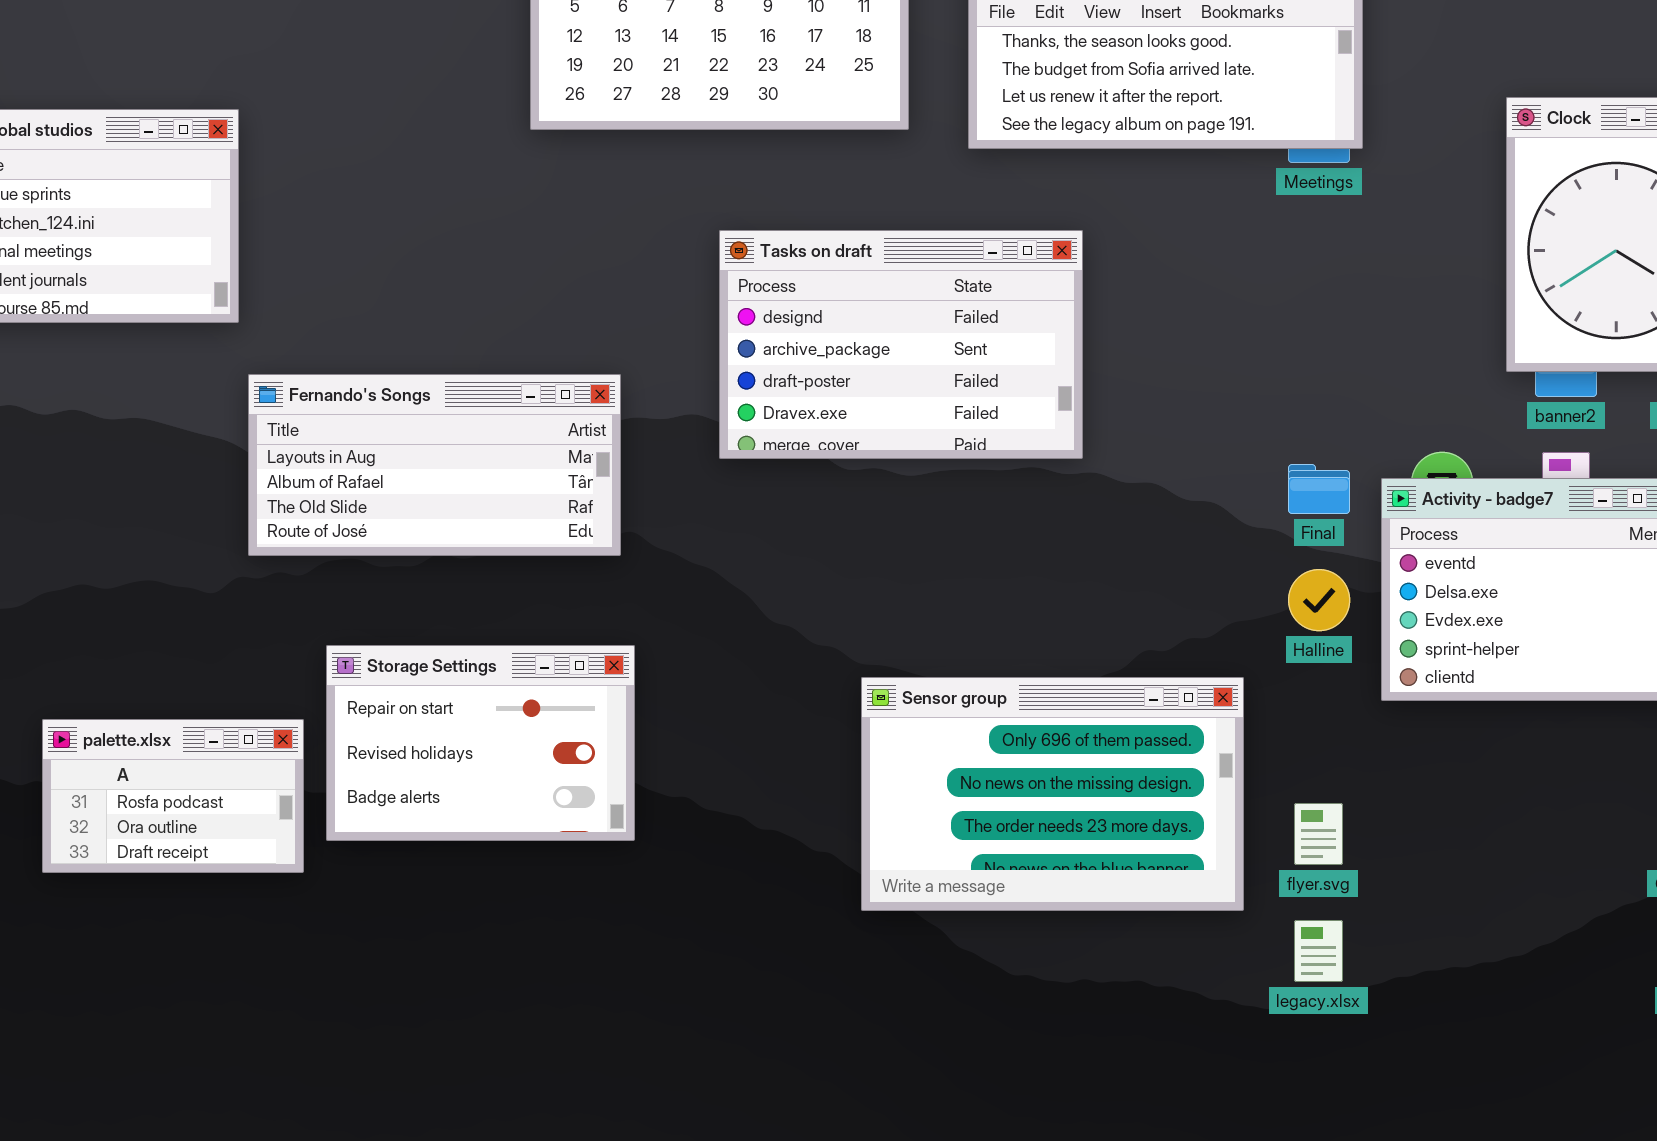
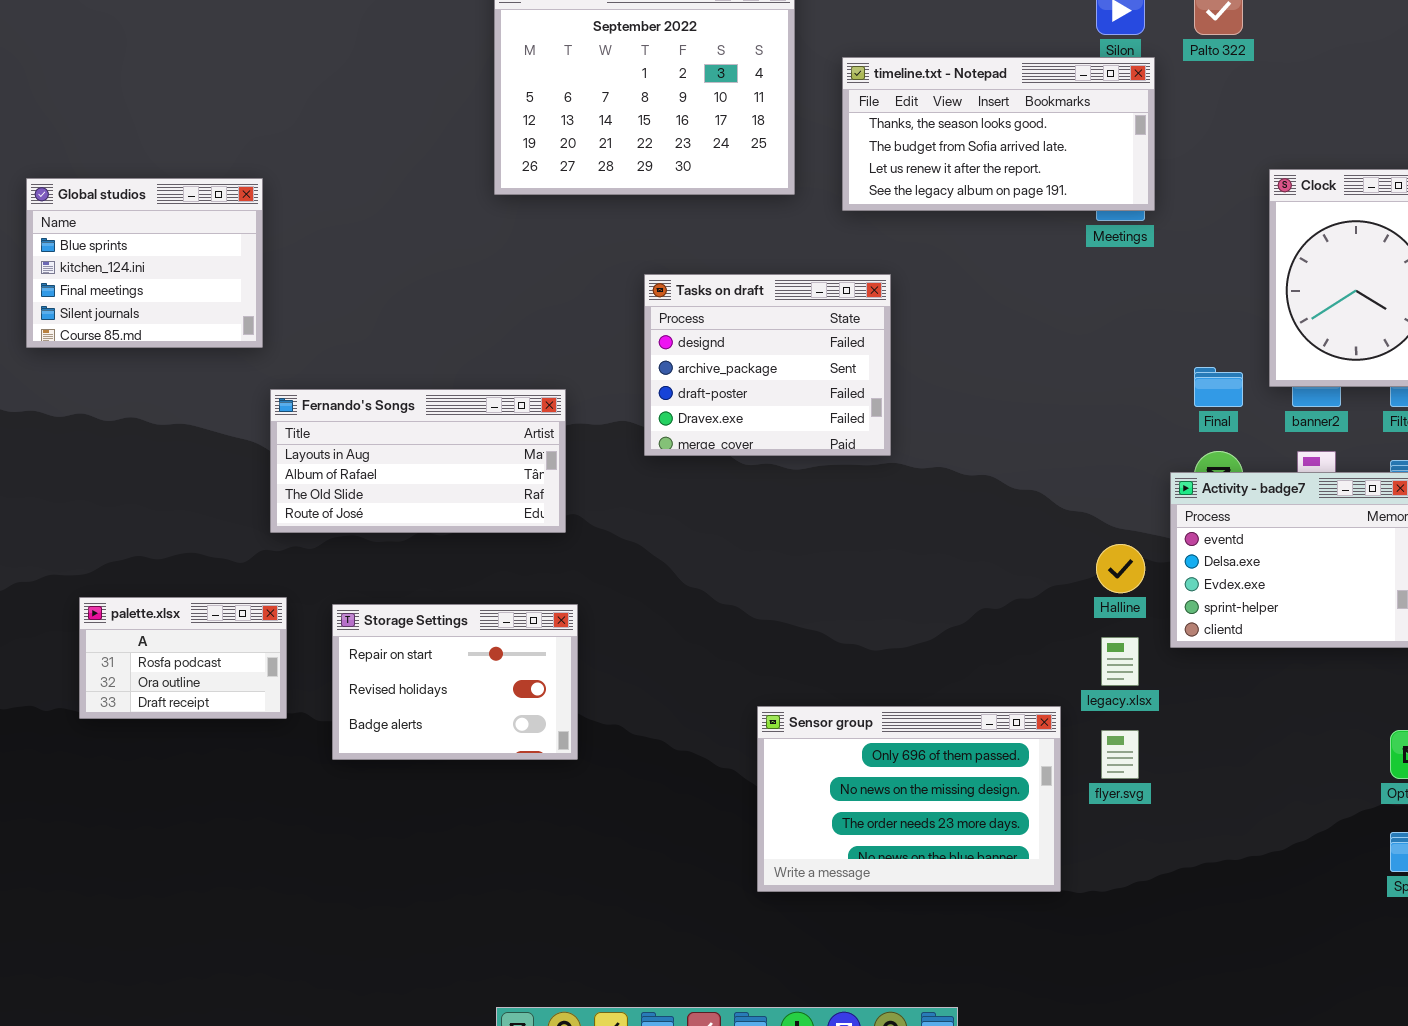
Tasks on draft: [719,230,1083,459] -> [644,274,891,456], resized
Final: [1288,464,1350,514] -> [1194,367,1243,407], moved
Sensor group: [861,677,1244,911] -> [757,706,1061,892], moved
palette.xlsx: [42,719,304,873] -> [79,597,287,719], moved
legacy.xlsx: [1294,920,1343,982] -> [1101,637,1139,686], moved

